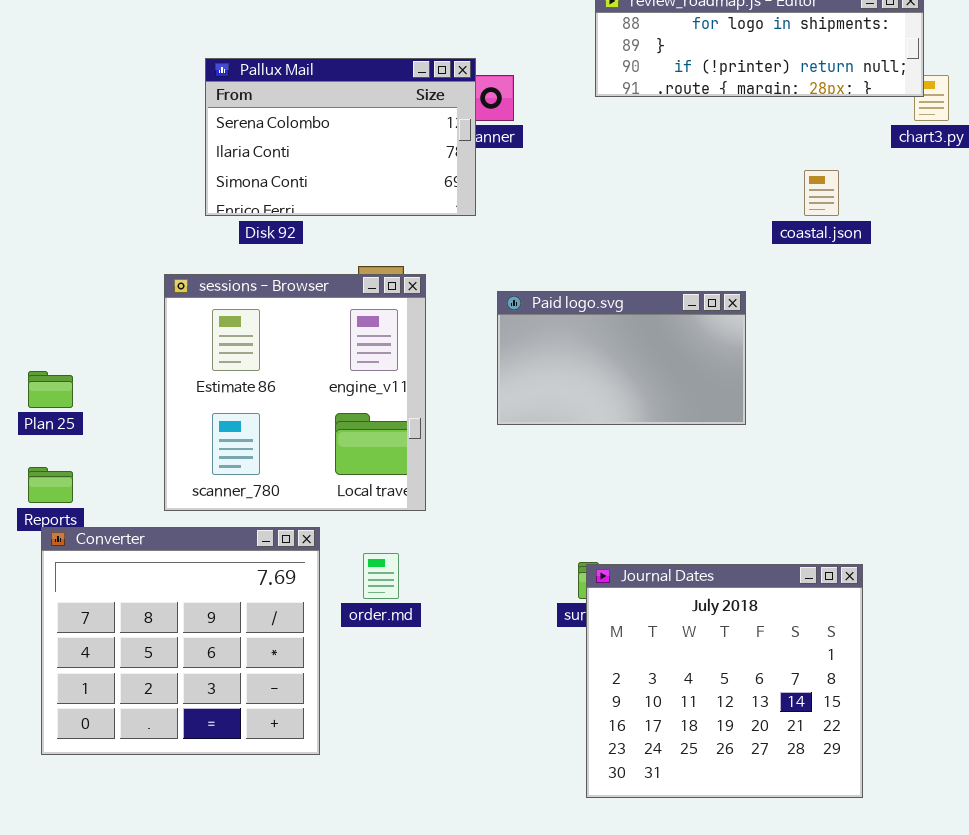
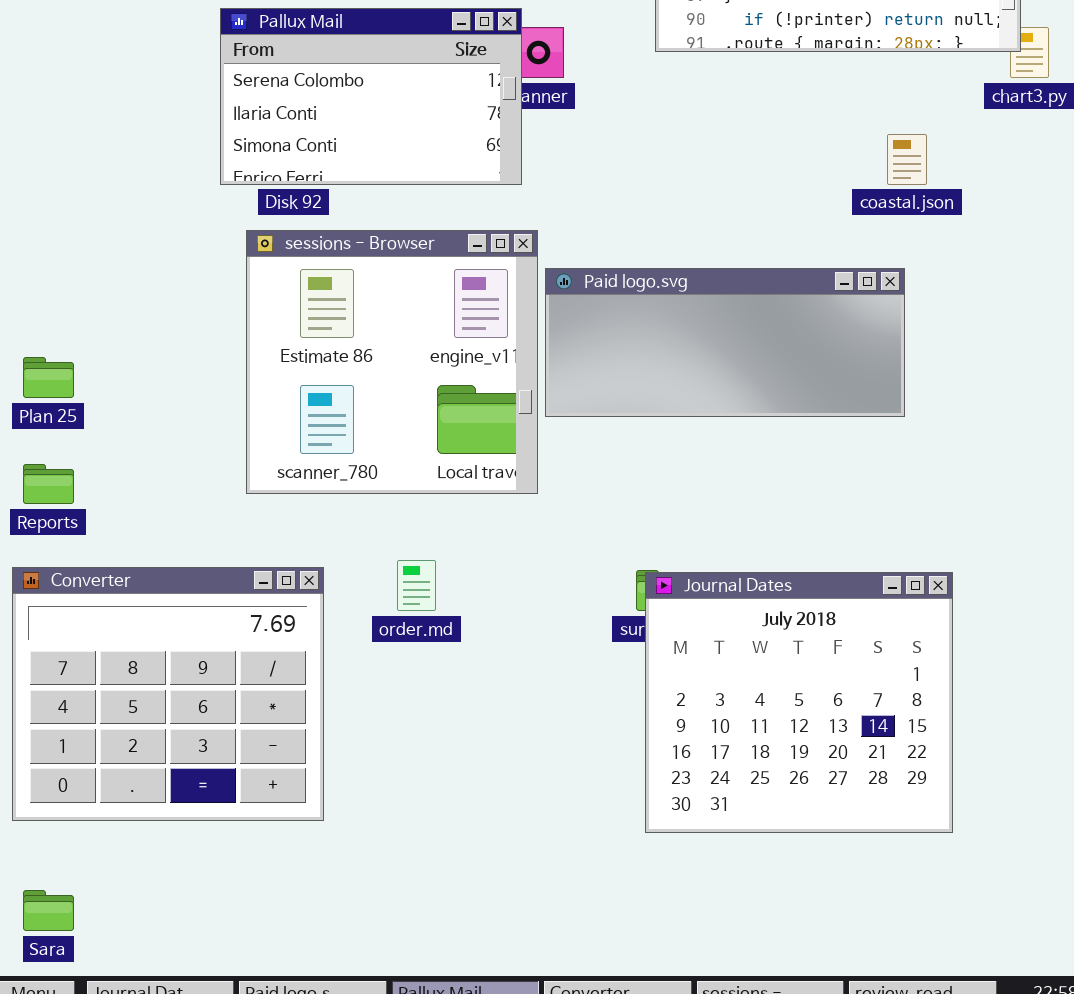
sessions - Browser: [164,274,426,511] -> [246,230,538,494], moved
Paid logo.svg: [497,291,746,425] -> [545,268,905,417], resized
Converter: [41,527,320,755] -> [12,567,324,821], moved

